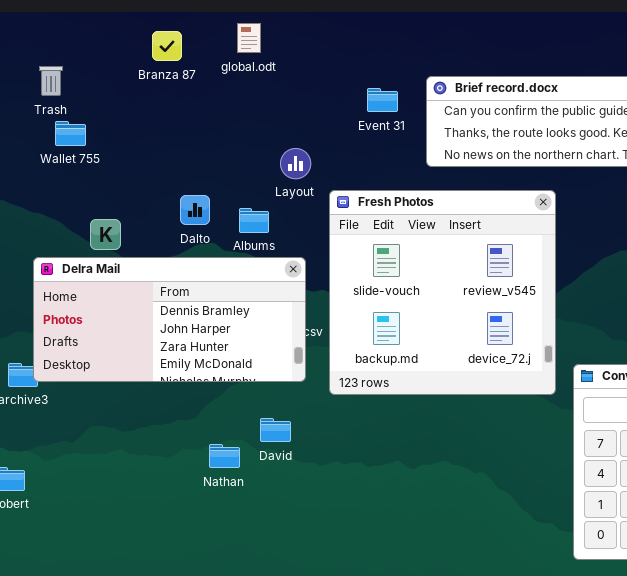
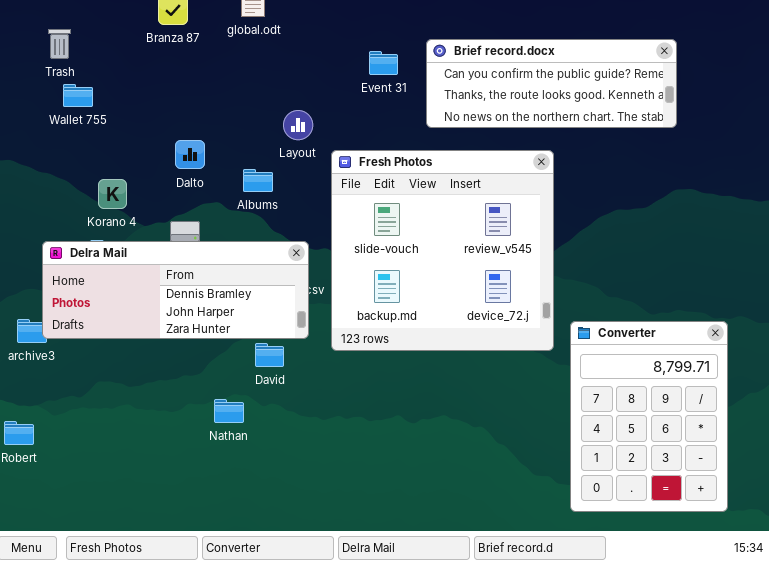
Dalto: [180,195,210,225] -> [175,140,205,169], moved
Delra Mail: [33,257,306,382] -> [42,241,309,339], resized
David: [260,418,291,442] -> [255,343,284,367], moved

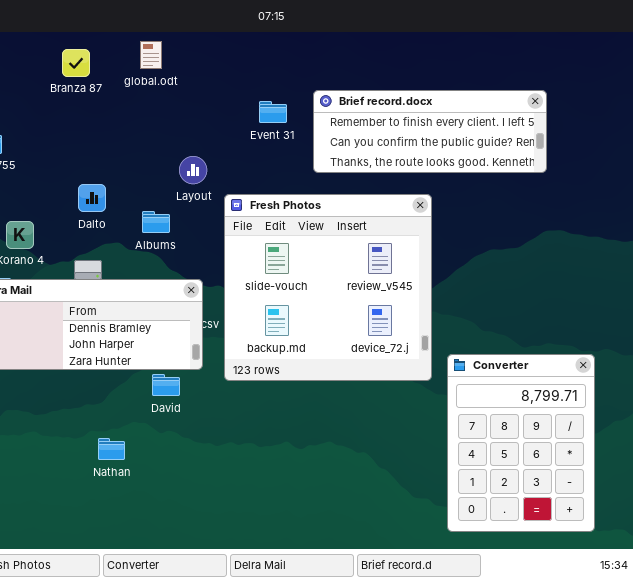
Brief record.docx: [426,39,677,128] -> [313,90,547,173], scrolled up 1 row
Nathan: [214,399,244,423] -> [98,438,125,460], moved

